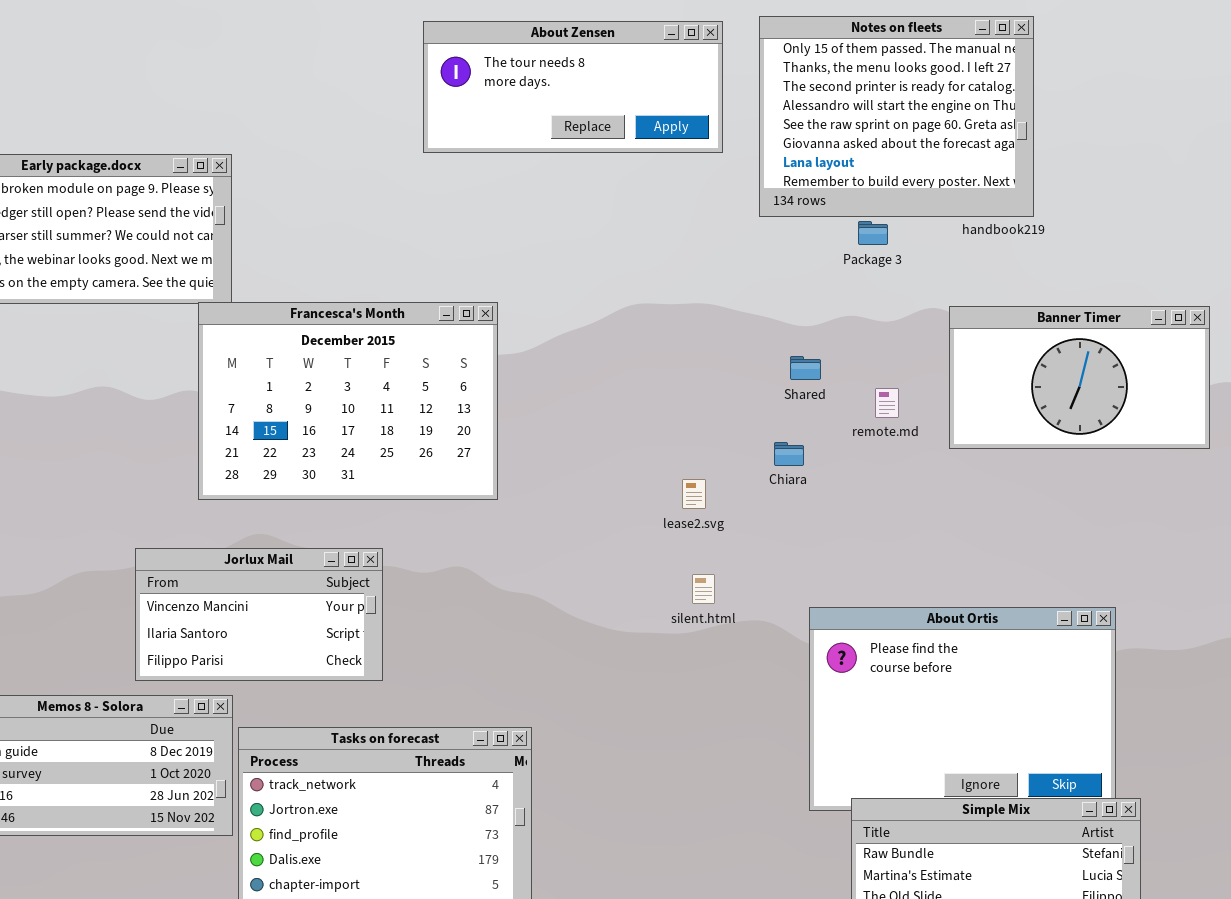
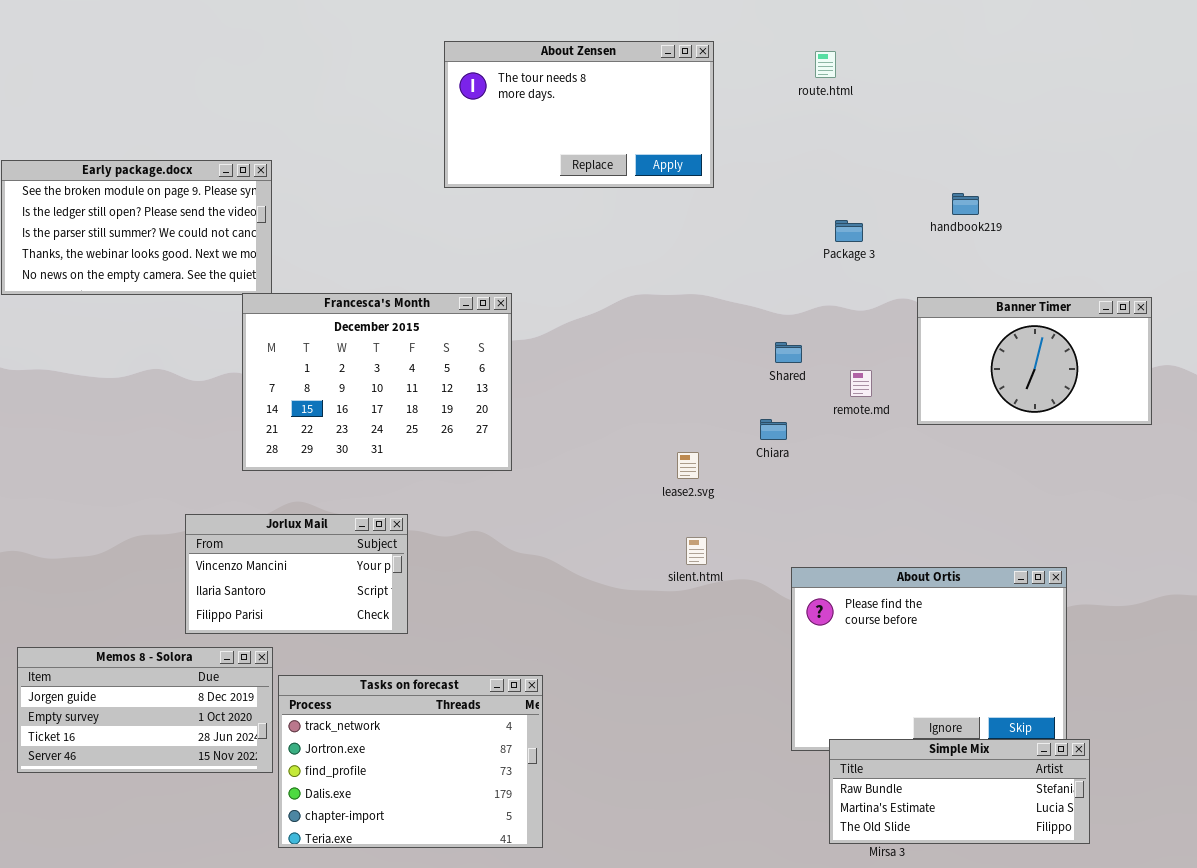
Notes on fleets: [759,16,1034,217] -> none, closed
About Zensen: [423,21,723,153] -> [444,41,714,188], resized

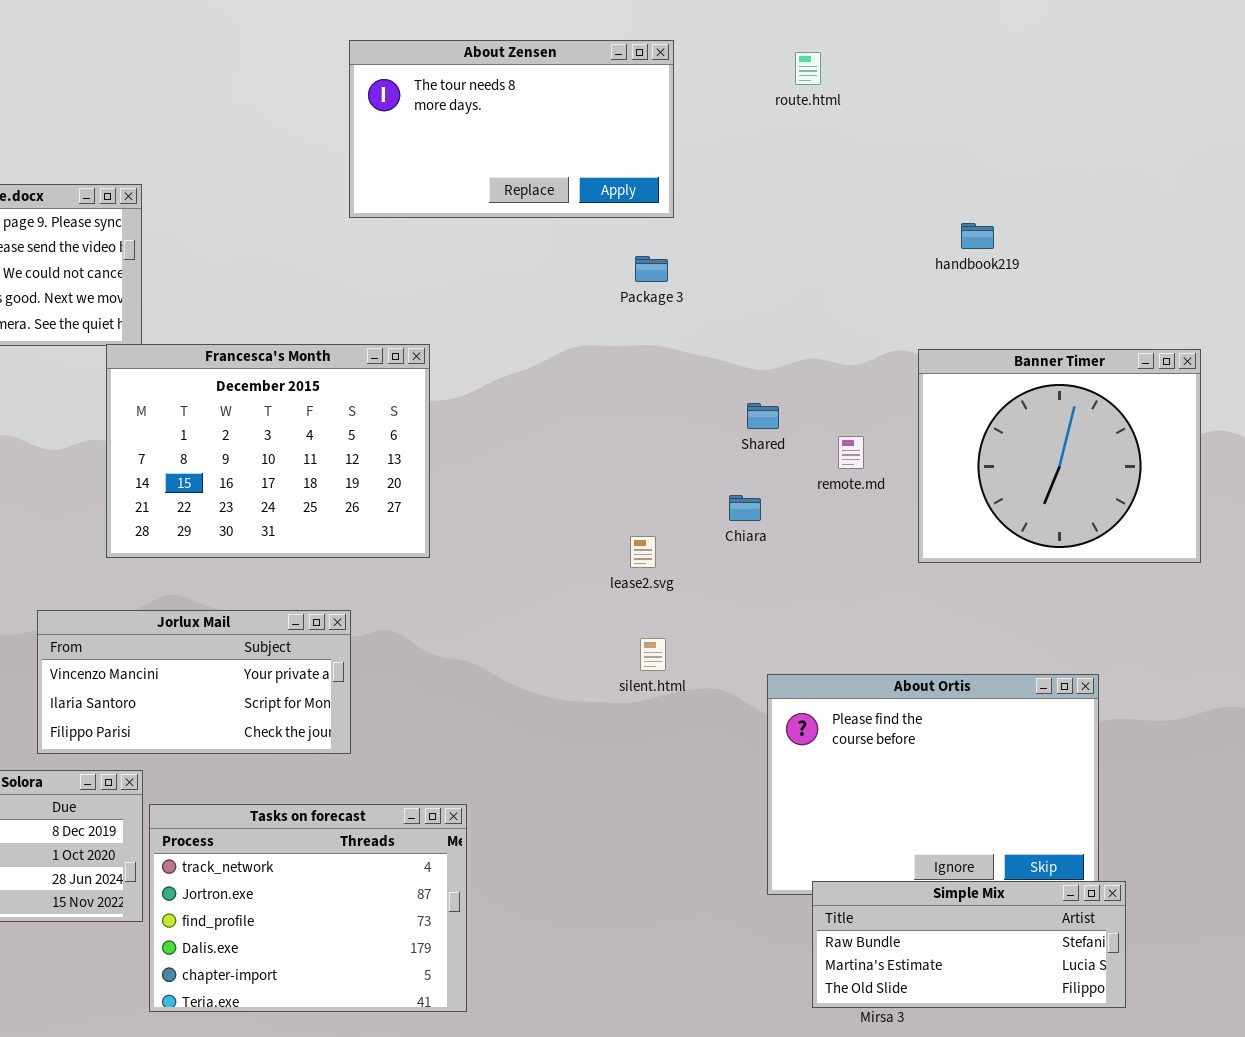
Package 3: [835,220,863,242] -> [635,256,668,282], moved
Banner Timer: [917,297,1152,425] -> [918,349,1201,563], resized
Jorlux Mail: [185,514,408,634] -> [37,610,351,754], resized

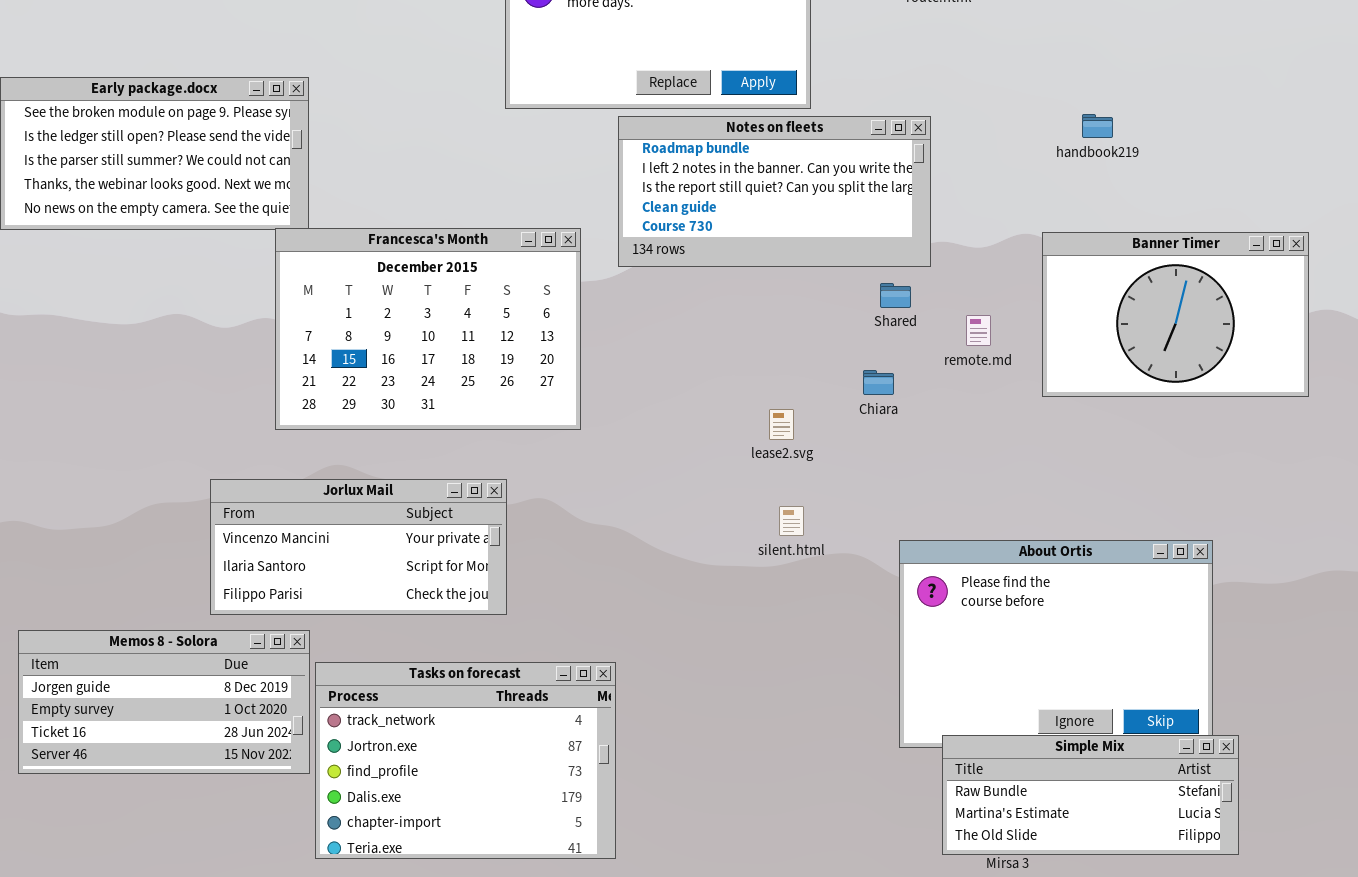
Notes on fleets: none -> [618,116,931,267], opened
Banner Timer: [918,349,1201,563] -> [1042,232,1309,397], resized

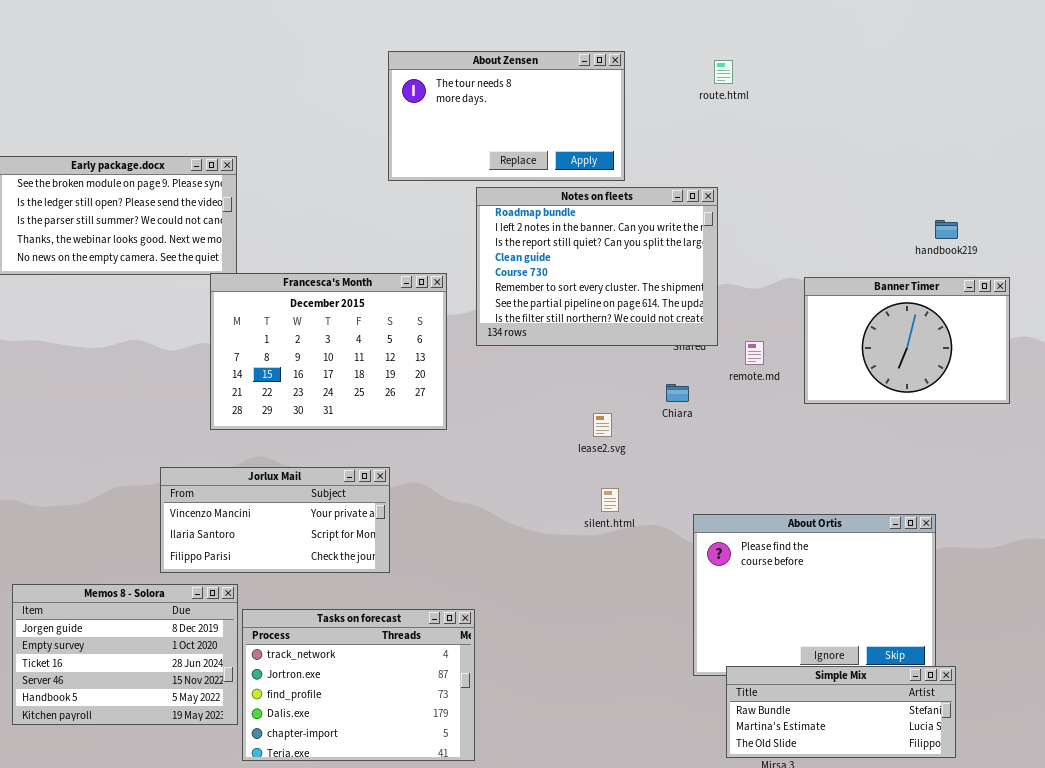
handbook219: [1082,114,1113,138] -> [935,220,958,239], moved
Notes on fleets: [618,116,931,267] -> [476,187,718,346], resized
Memos 8 - Solora: [18,630,310,774] -> [12,584,238,725], resized

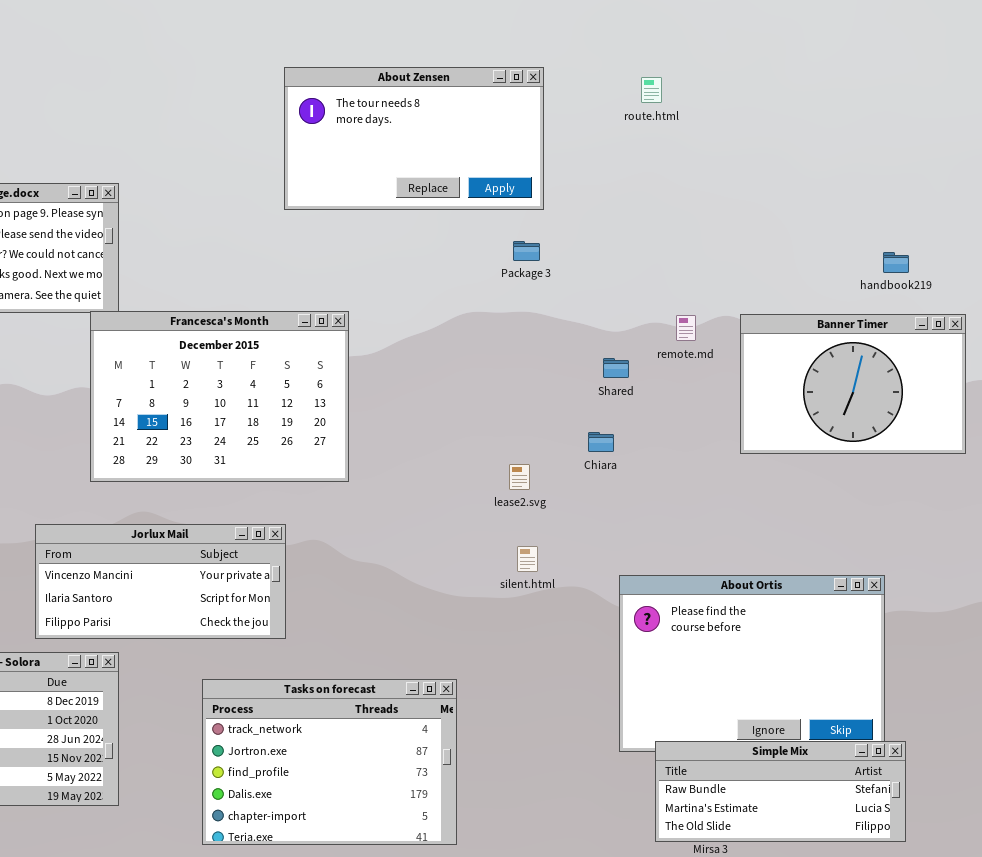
Notes on fleets: [476,187,718,346] -> none, closed
remote.md: [745,341,764,365] -> [676,315,696,341], moved
Tasks on forecast: [242,609,475,761] -> [202,679,457,845], moved

